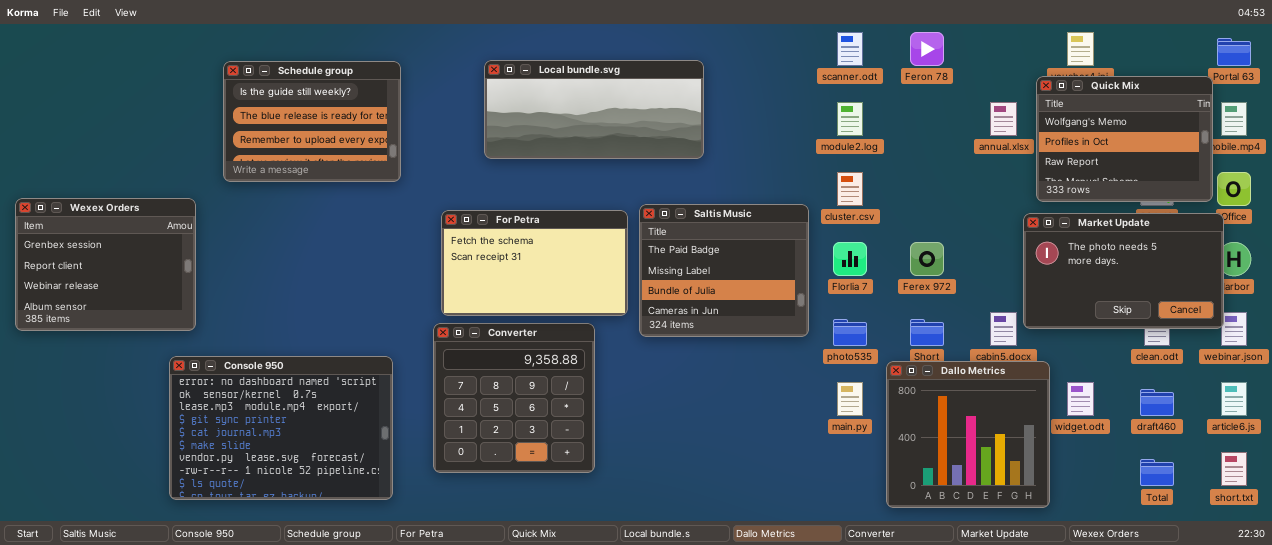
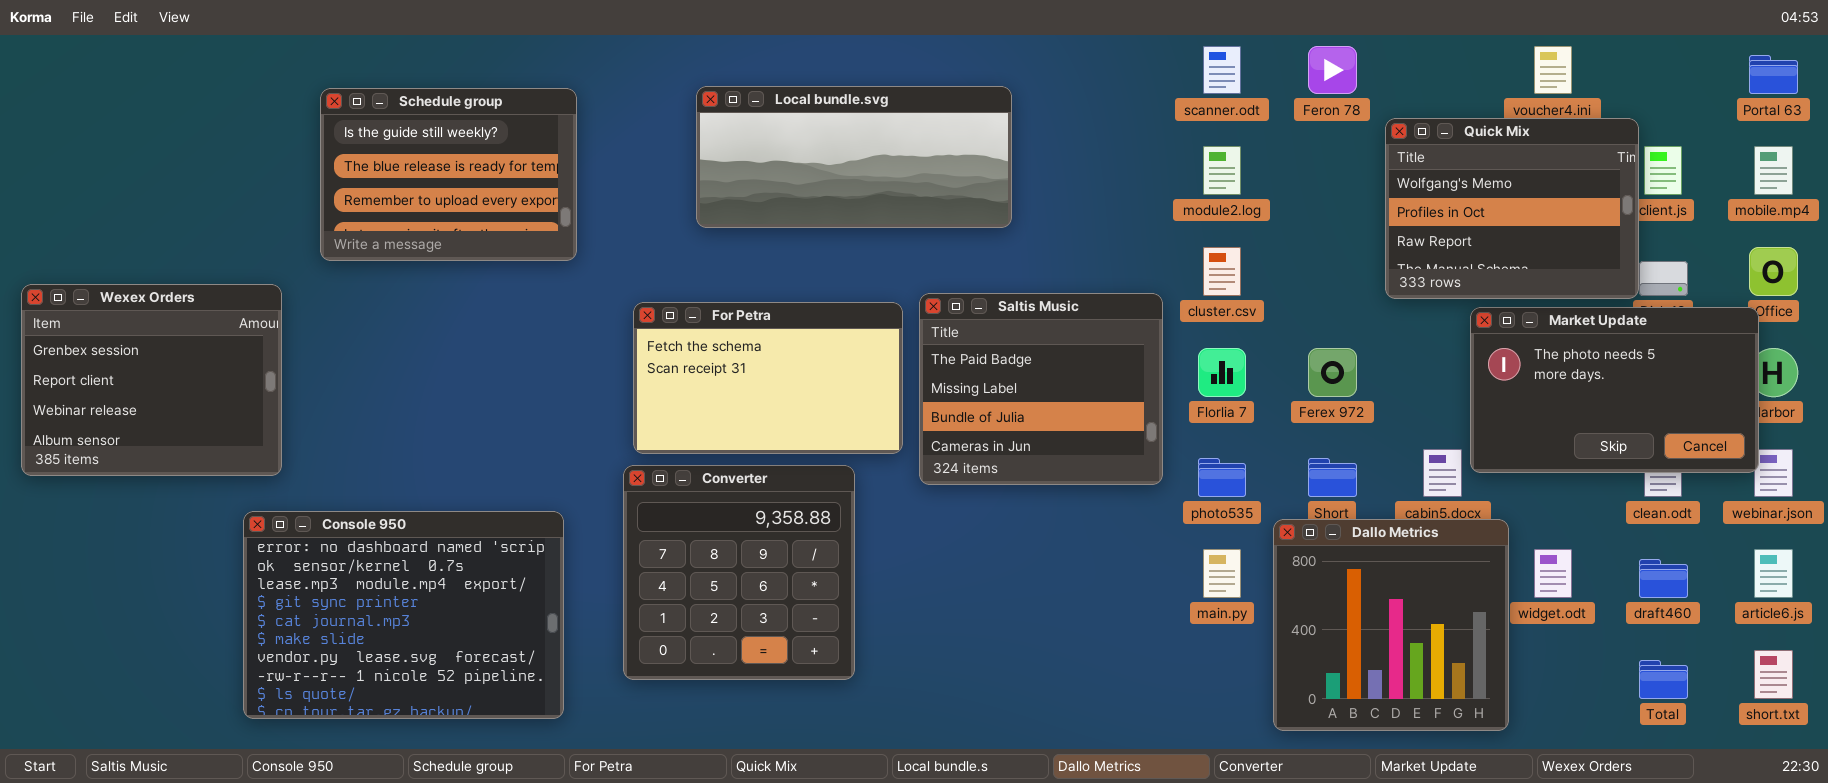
Quick Mix: [1036,76,1213,202] -> [1385,118,1639,299], moved

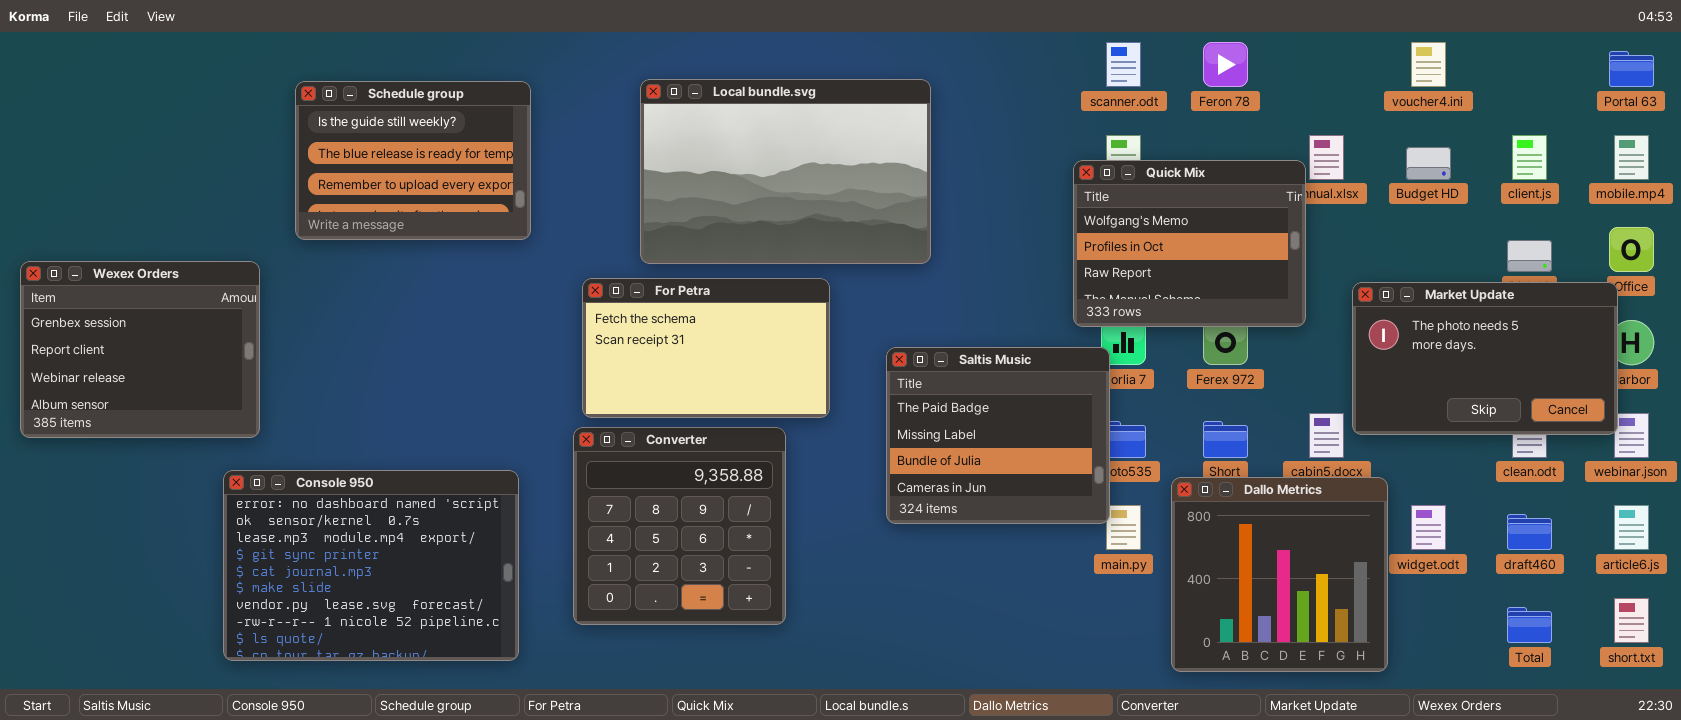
Local bundle.svg: [696,86,1012,228] -> [640,79,931,264], resized
Quick Mix: [1385,118,1639,299] -> [1073,160,1306,327], moved
Saltis Music: [919,293,1163,485] -> [886,347,1110,524], moved

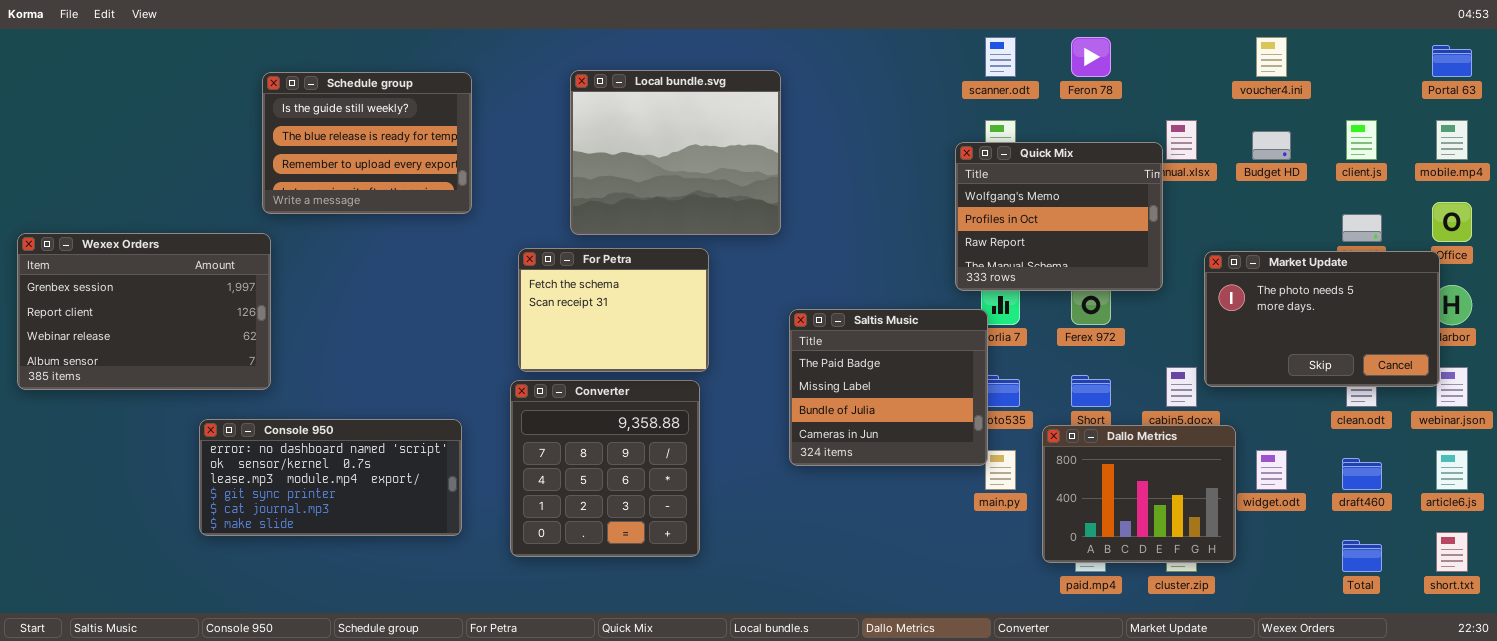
Local bundle.svg: [640,79,931,264] -> [570,70,781,235], resized
Wexex Orders: [20,261,260,438] -> [17,233,271,390], resized
For Petra: [582,278,830,418] -> [518,248,709,372], resized
Console 950: [223,470,519,661] -> [199,419,462,536], resized
Dallo Metrics: [1171,477,1388,672] -> [1042,425,1236,563], resized

